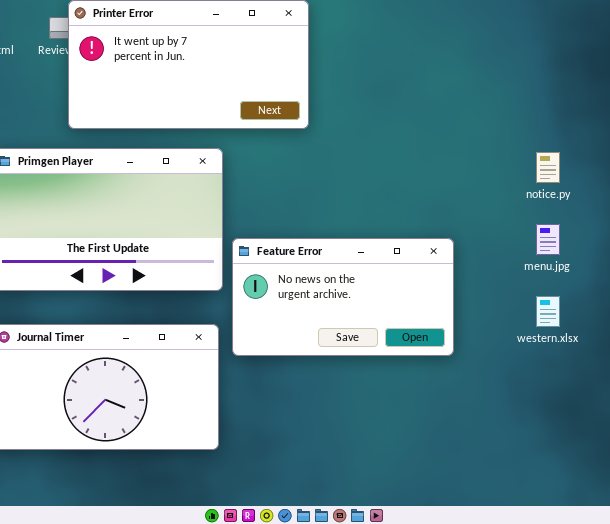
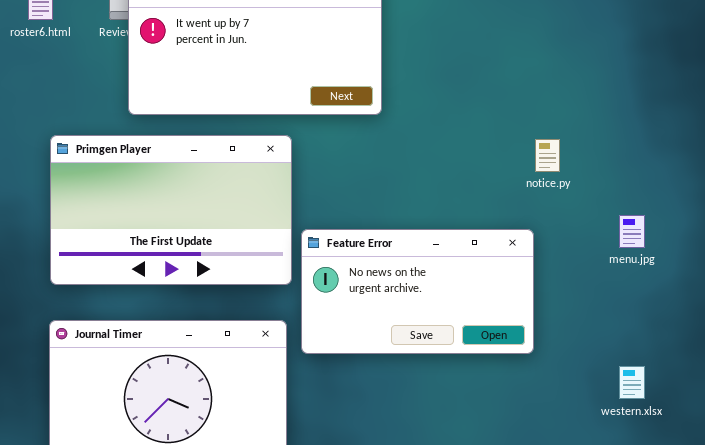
notice.py: [536,152,560,183] -> [535,139,560,172], moved
western.xlsx: [536,296,560,327] -> [619,366,645,399], moved

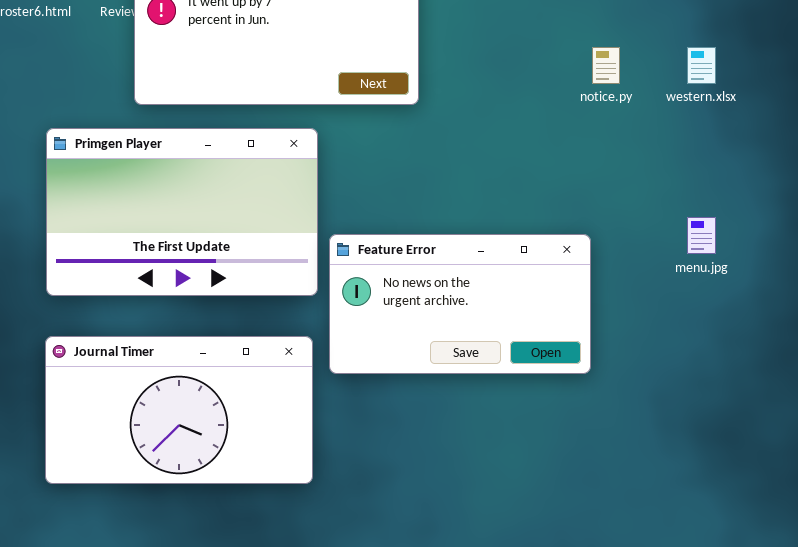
notice.py: [535,139,560,172] -> [592,47,620,84], moved
western.xlsx: [619,366,645,399] -> [687,47,716,84], moved

